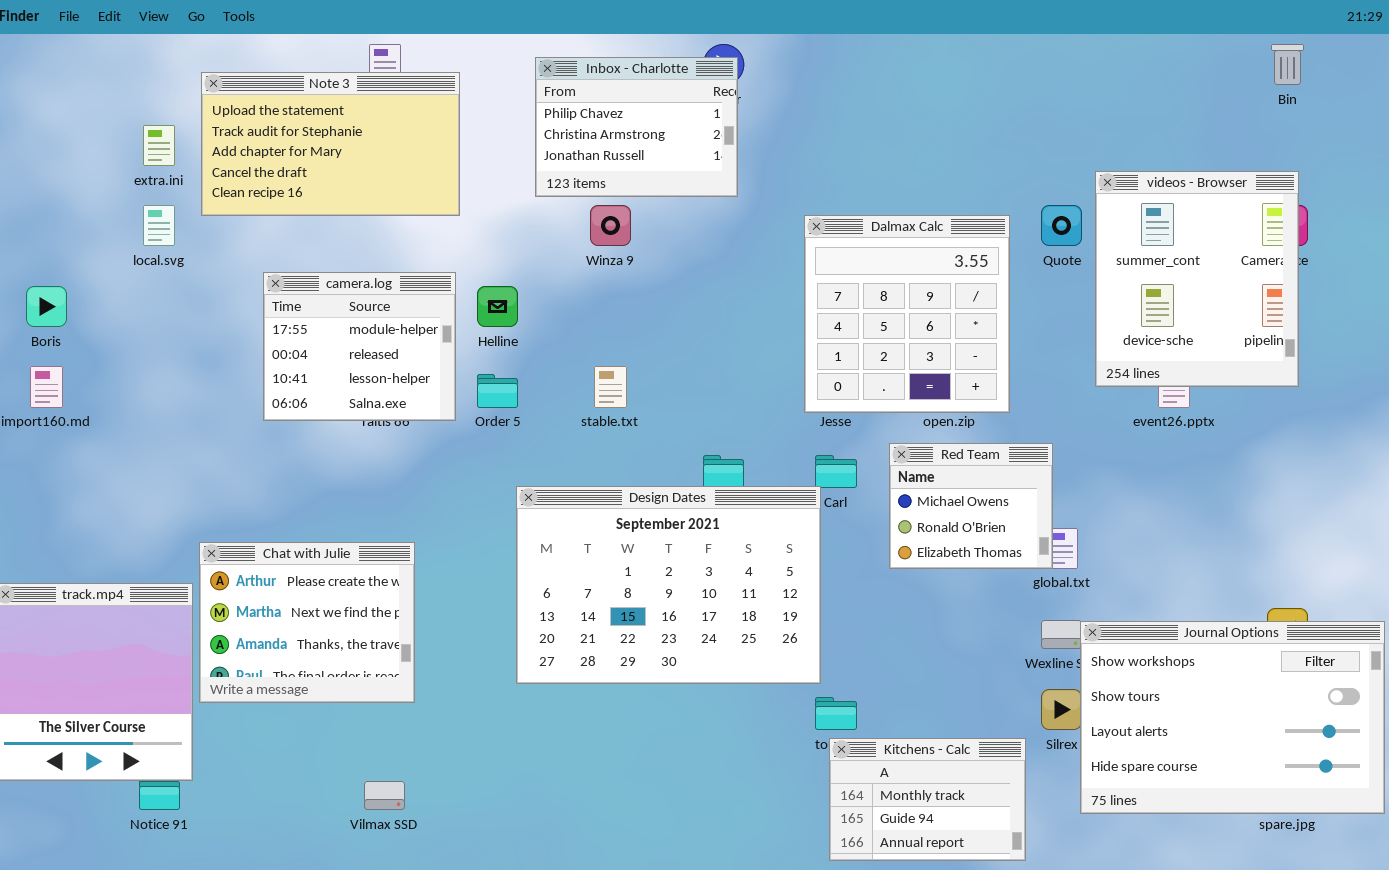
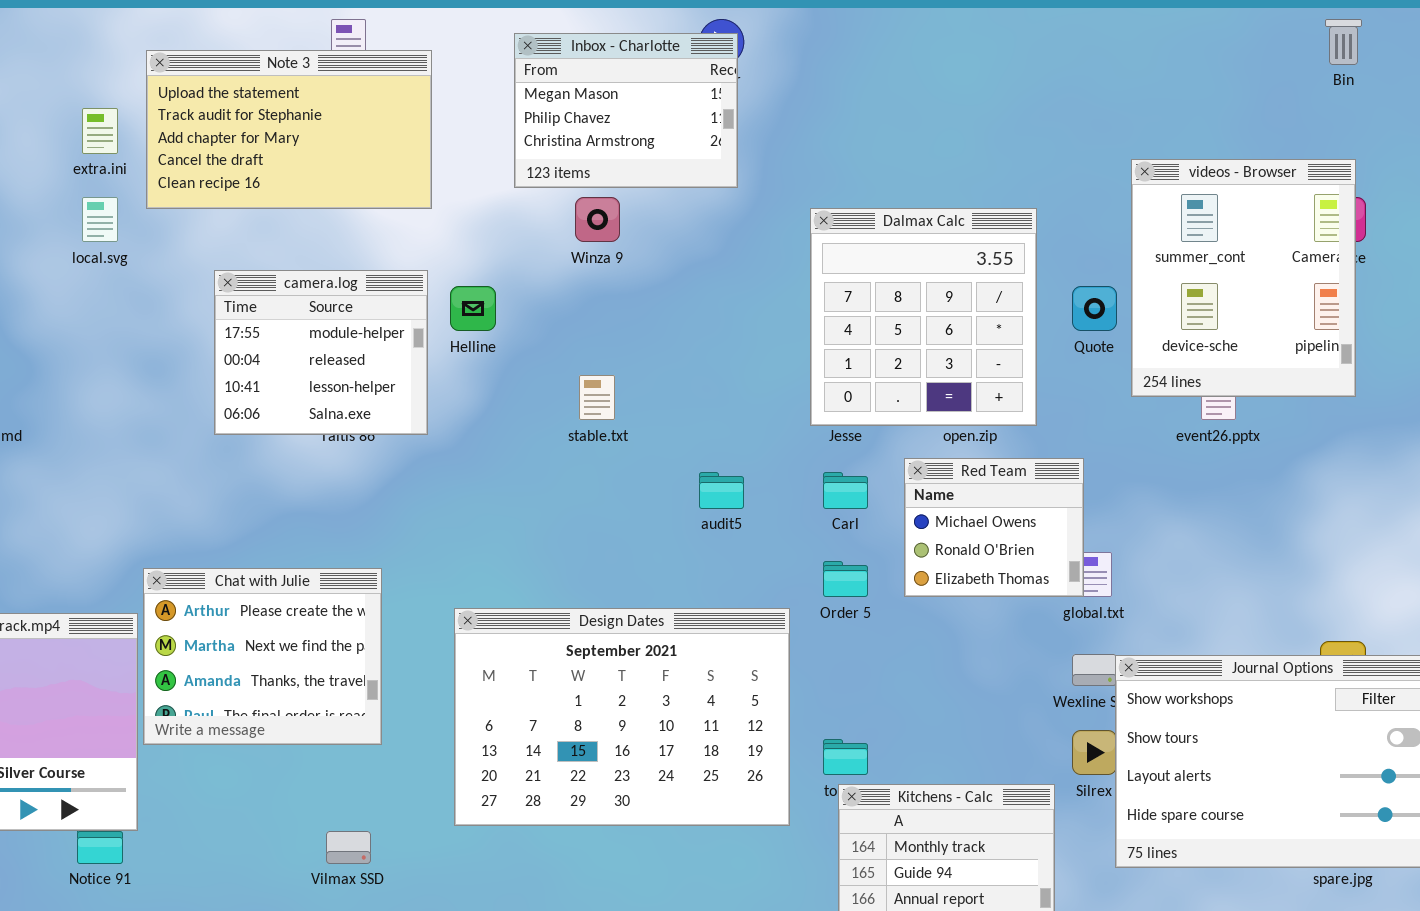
Inbox - Charlotte: [535,57,738,197] -> [514,33,738,188], scrolled up 1 row
Quote: [1041,205,1082,246] -> [1072,286,1117,331], moved
Order 5: [477,374,518,408] -> [823,561,868,597], moved
Design Dates: [516,486,821,684] -> [454,608,790,826], moved

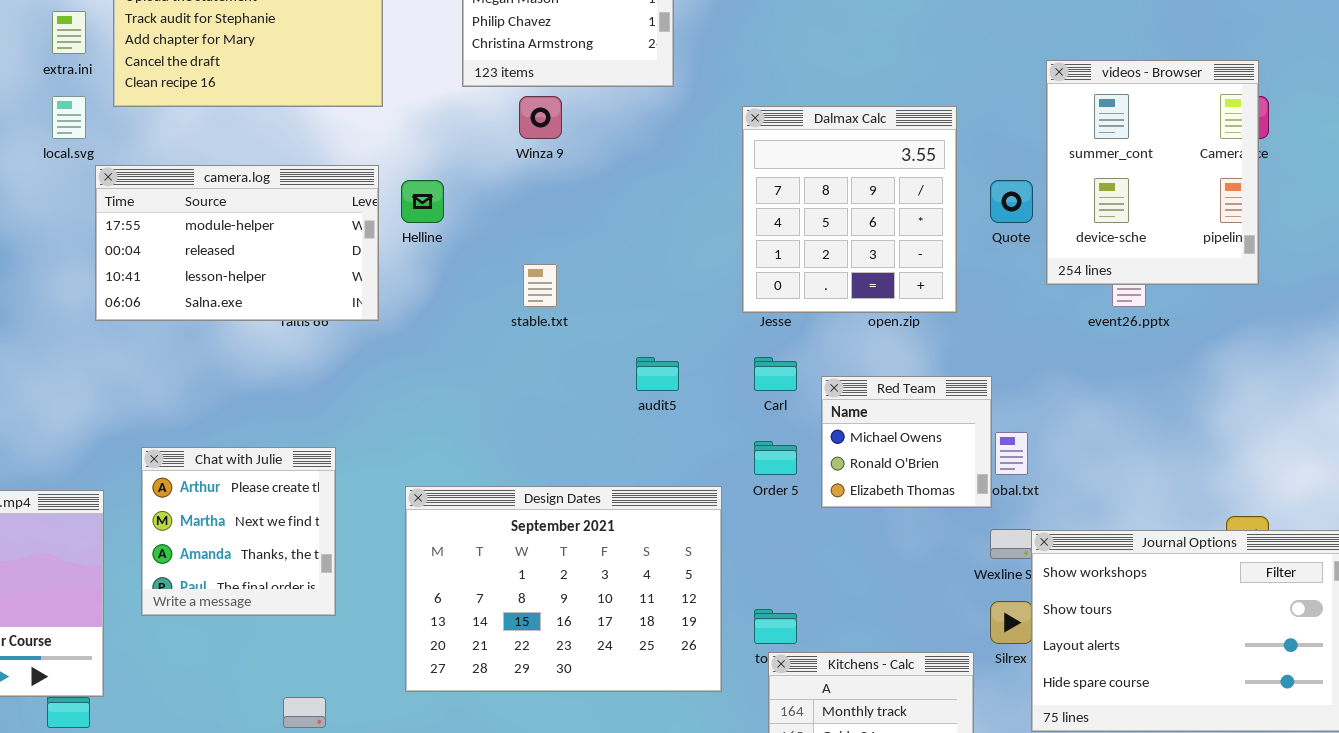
camera.log: [214,270,428,435] -> [95,165,379,321], resized
Red Team: [904,458,1084,597] -> [821,376,992,508], moved
Chat with Julie: [143,568,382,745] -> [141,447,336,616], resized

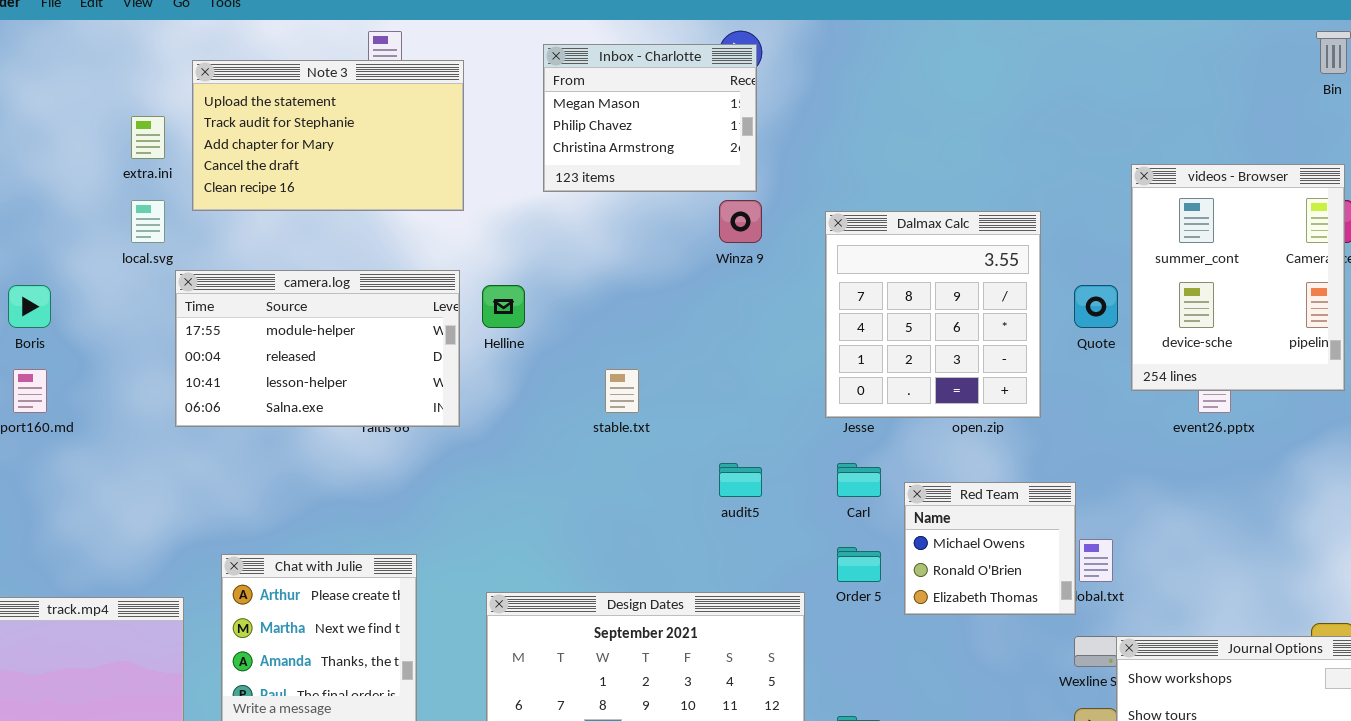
Winza 9: [519,96,562,139] -> [719,200,762,243], moved

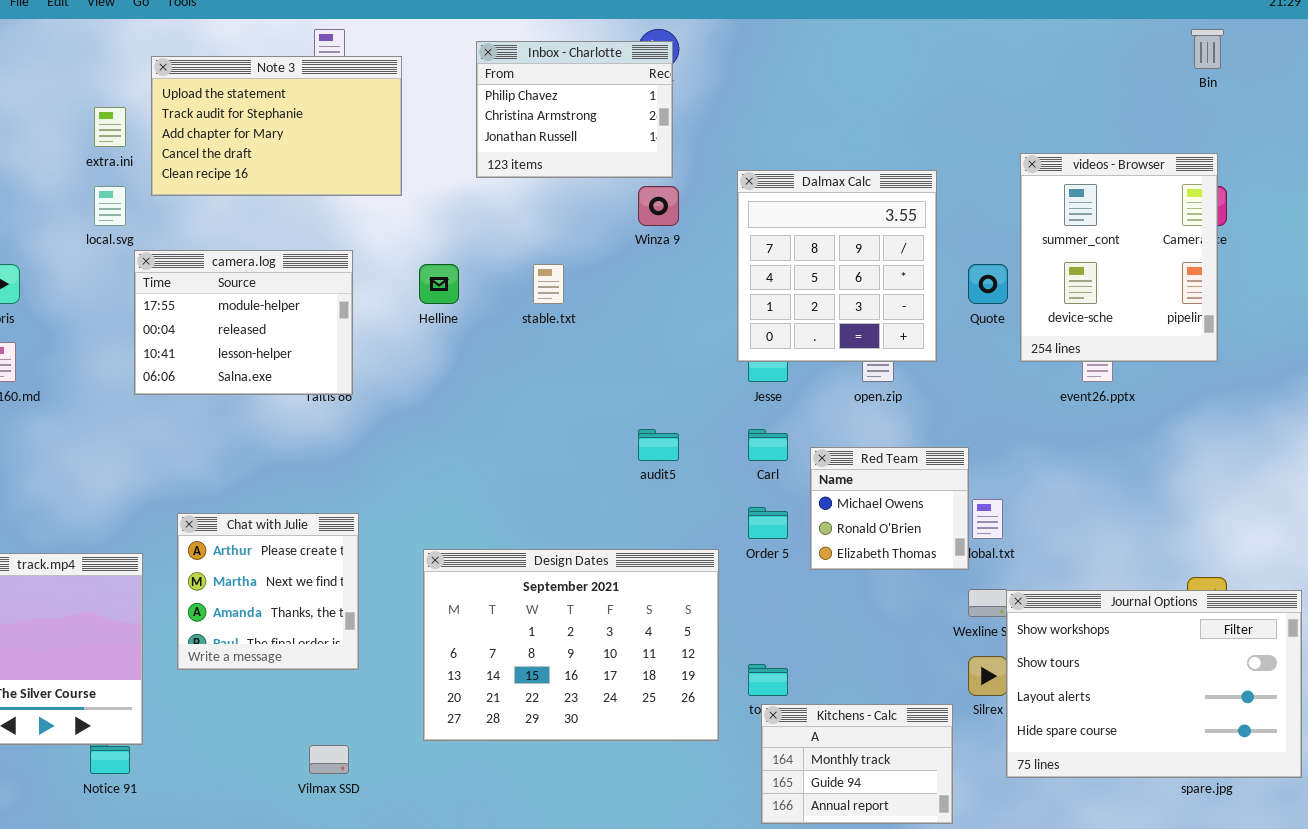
Inbox - Charlotte: [543,44,757,192] -> [476,41,673,178], scrolled down 1 row
Dalmax Calc: [825,211,1041,418] -> [737,170,937,362], moved
camera.log: [175,270,460,427] -> [134,250,353,395], resized
stable.txt: [605,369,639,413] -> [533,264,564,304], moved

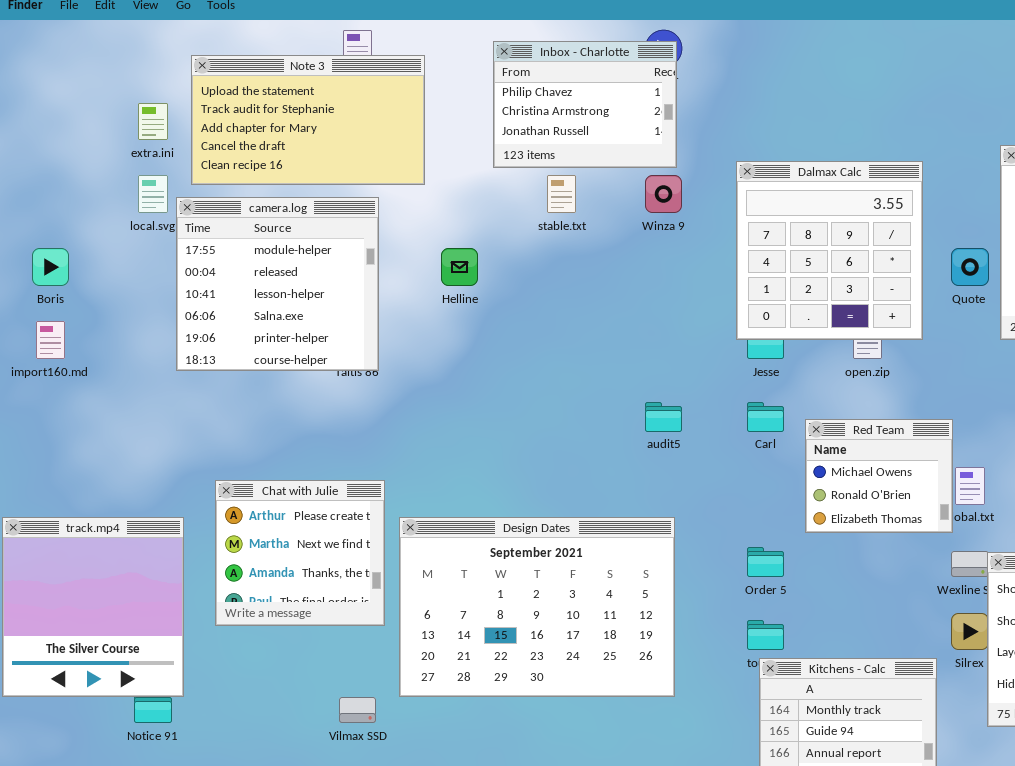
camera.log: [134,250,353,395] -> [176,197,379,371], resized
stable.txt: [533,264,564,304] -> [547,175,576,213], moved
Order 5: [748,507,788,539] -> [747,547,784,577], moved
Design Dates: [423,549,719,741] -> [399,517,675,697], moved

